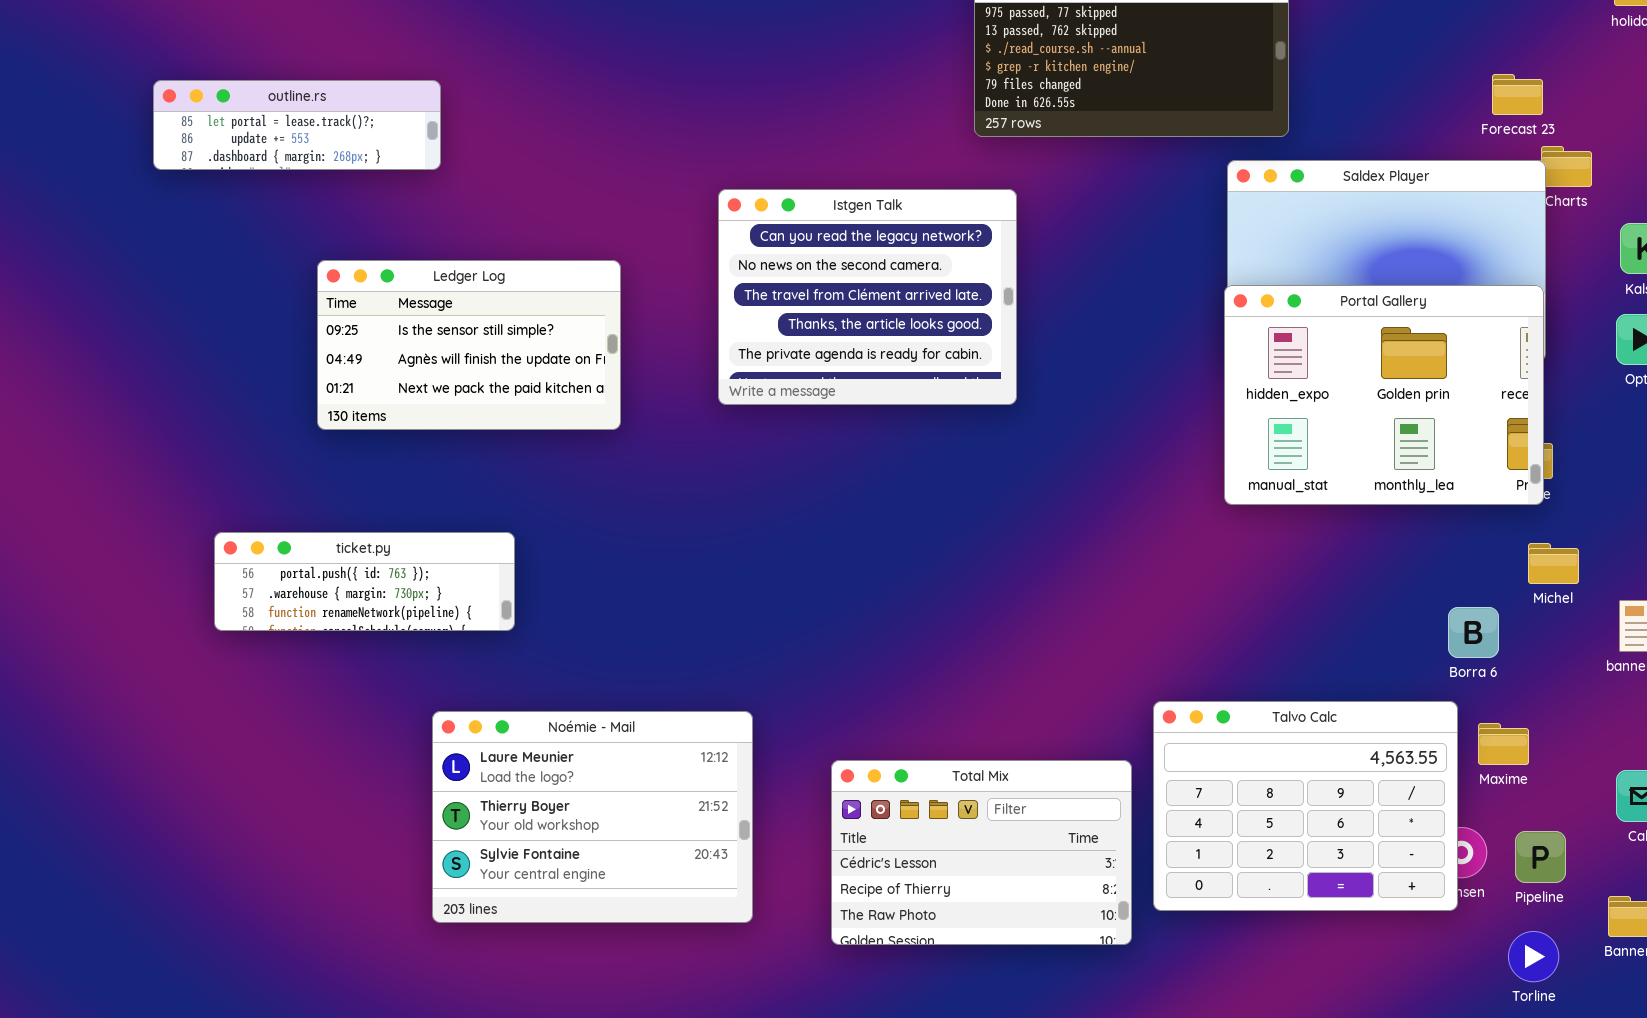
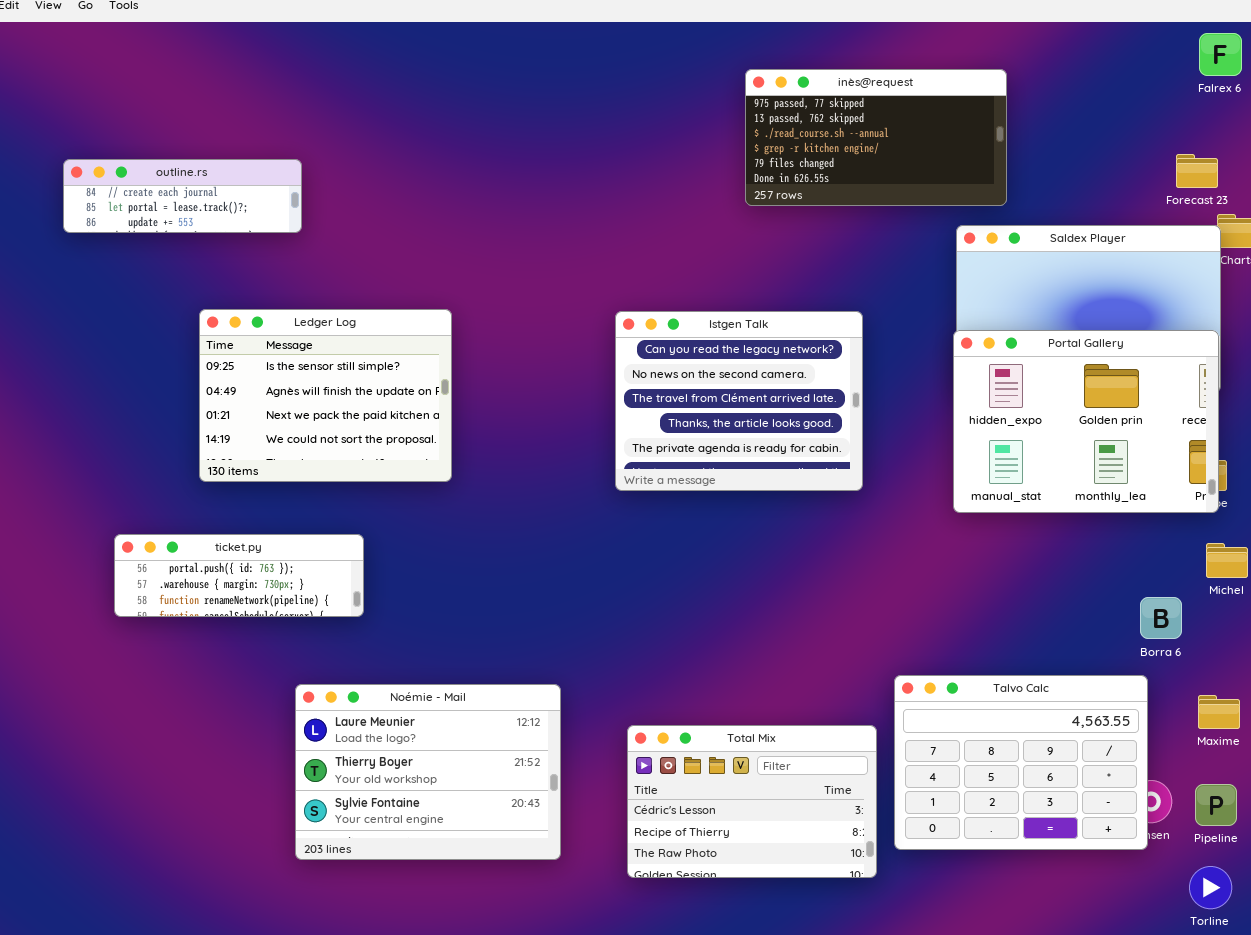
outline.rs: [153,80,441,170] -> [63,159,302,233], scrolled up 1 row
Istgen Talk: [718,189,1017,405] -> [615,311,863,491], moved
Ledger Log: [317,260,621,430] -> [199,309,452,482], resized
Maxime: [1478,723,1529,765] -> [1198,695,1240,729], moved

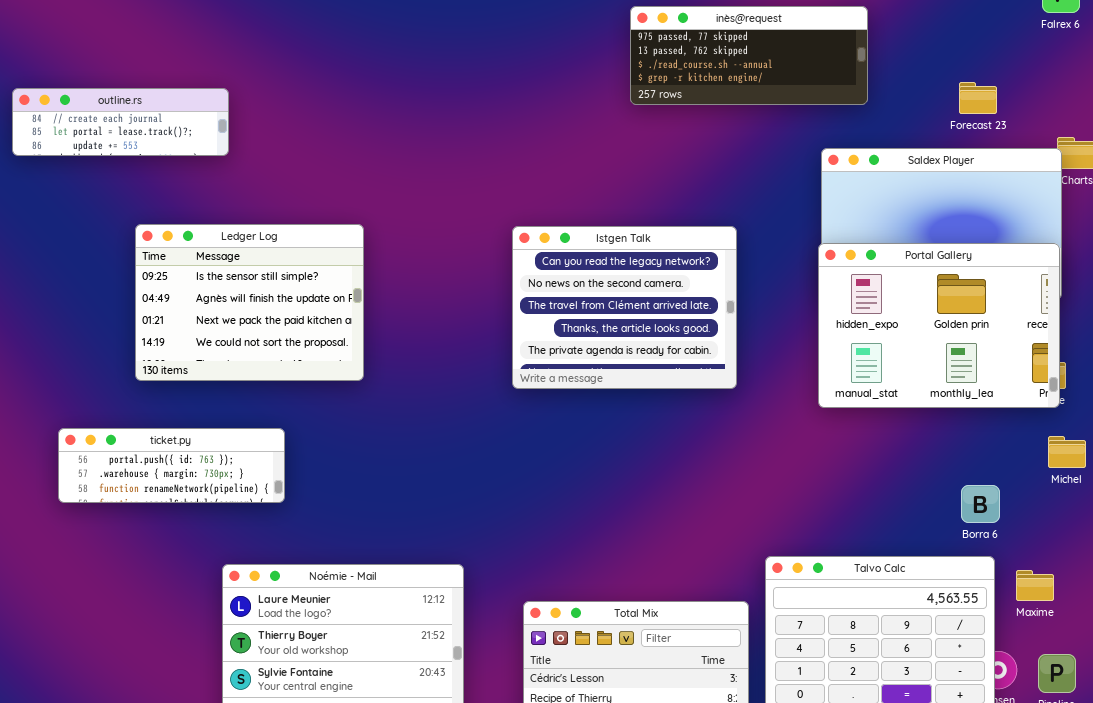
inès@request: [745,69,1007,206] -> [630,6,868,105], resized
Forecast 23: [1176,154,1218,188] -> [959,82,997,114], moved
Borra 6: [1140,597,1182,639] -> [961,485,1000,523], moved
Maxime: [1198,695,1240,729] -> [1016,570,1054,601], moved

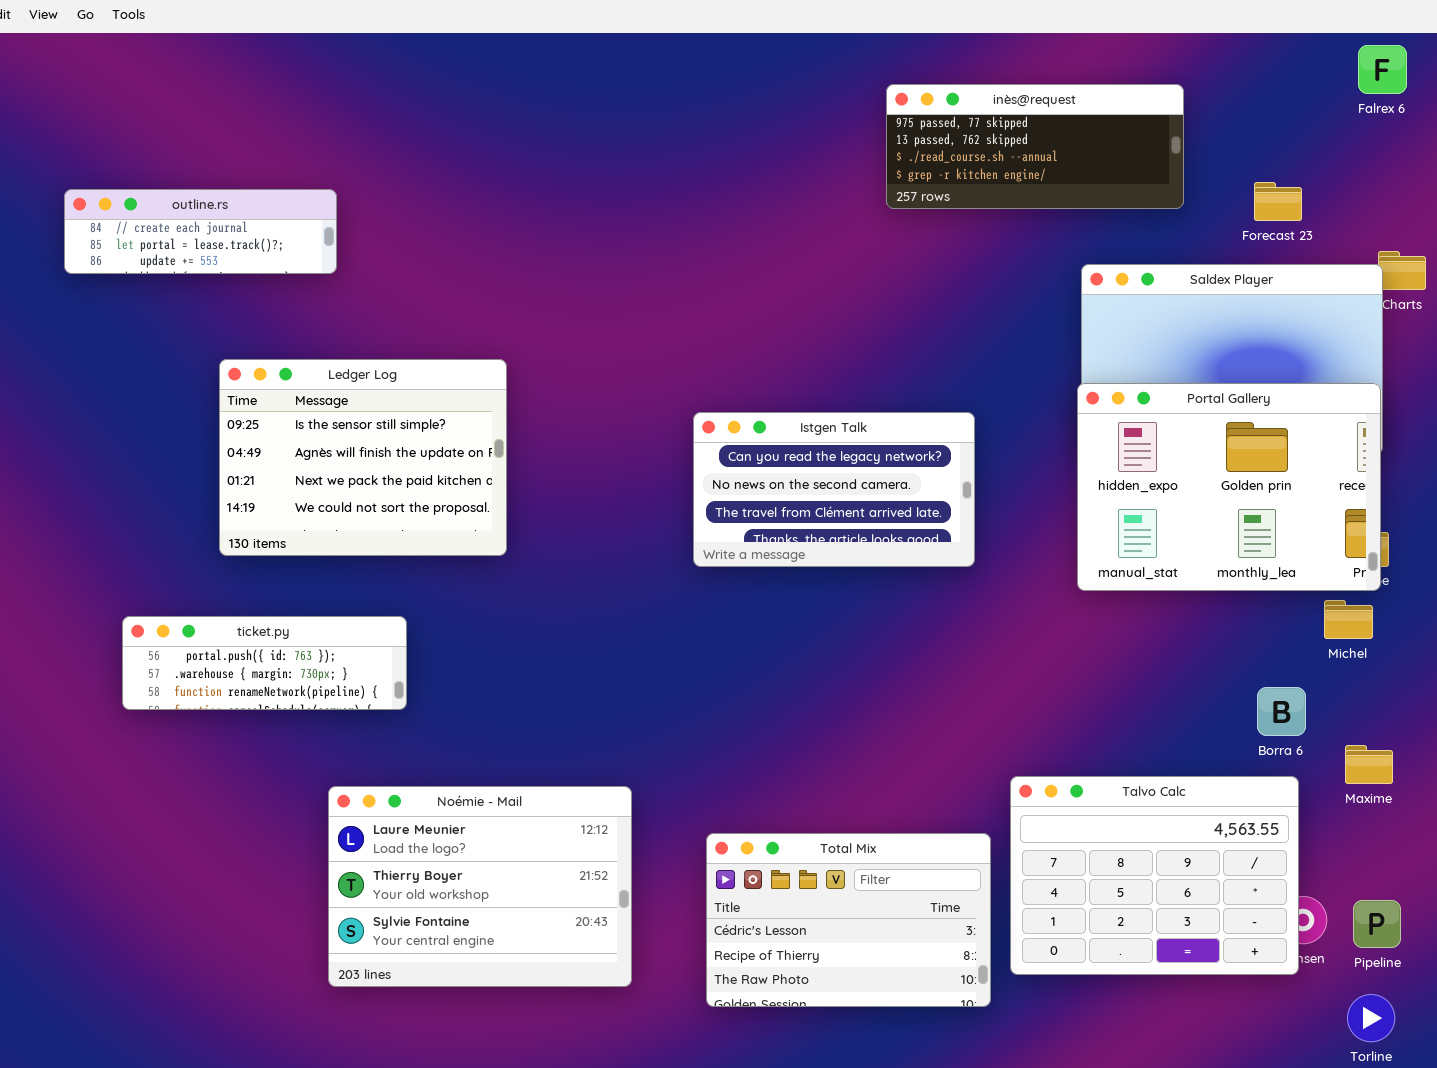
inès@request: [630,6,868,105] -> [886,84,1184,209], moved
Istgen Talk: [512,226,737,389] -> [693,412,975,567], resized
Michel: [1048,436,1086,468] -> [1324,600,1373,639], moved
Maxime: [1016,570,1054,601] -> [1345,745,1393,784], moved

